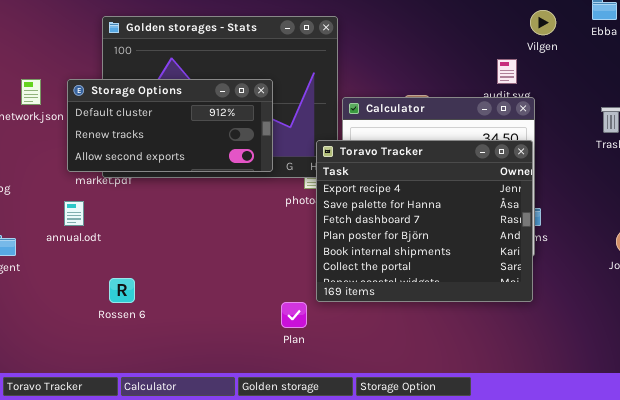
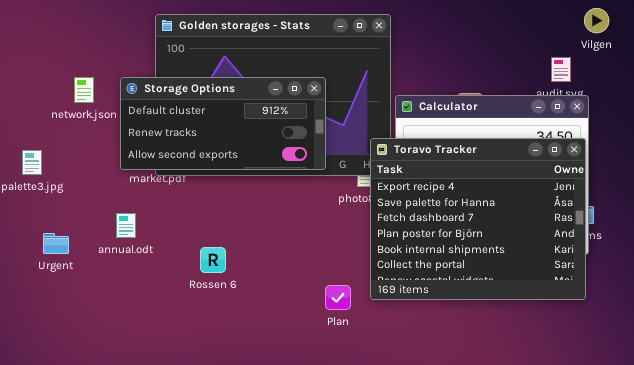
annual.odt: [64,201,84,226] -> [116,213,136,238], moved
Rossen 6: [109,278,135,303] -> [200,247,226,273], moved
Plan: [281,302,307,328] -> [325,285,351,310], moved

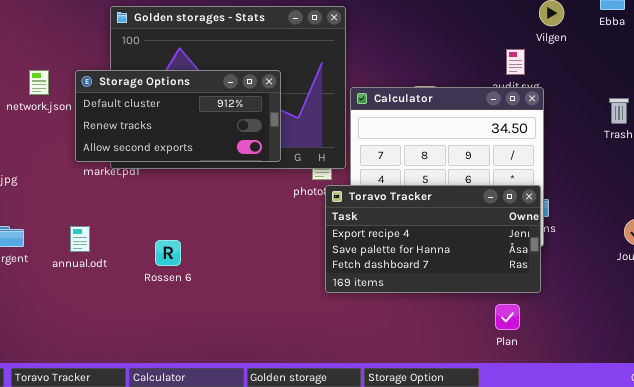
Toravo Tracker: [370,138,586,300] -> [325,185,541,293], resized
annual.odt: [116,213,136,238] -> [70,226,90,252], moved
Plan: [325,285,351,310] -> [495,304,520,330], moved

